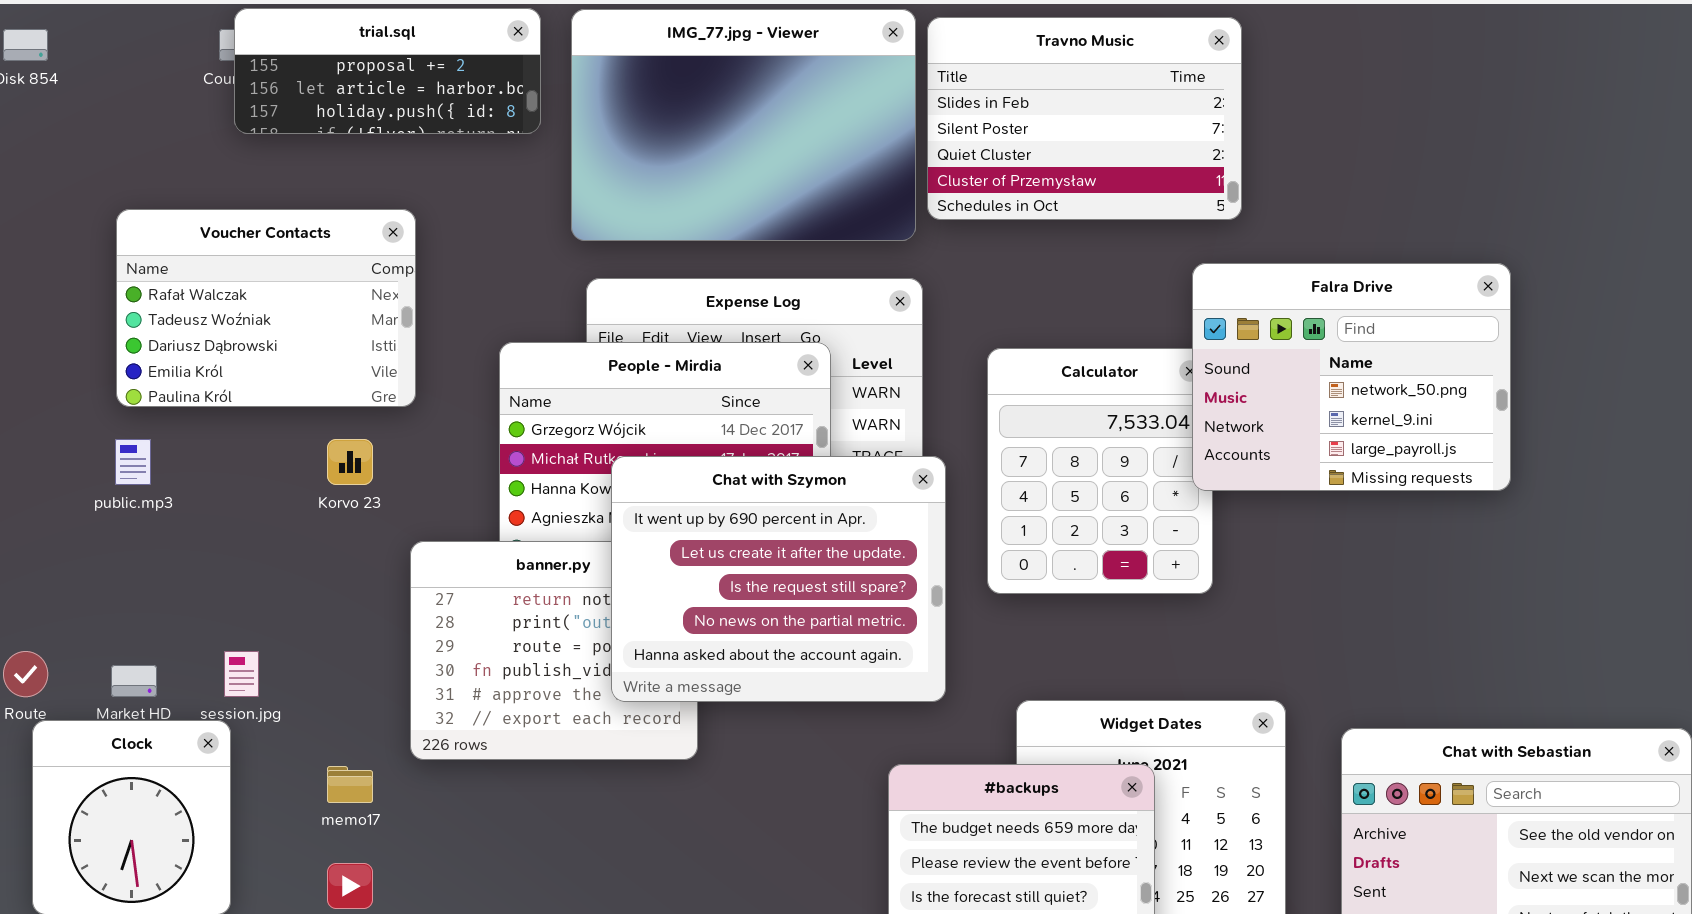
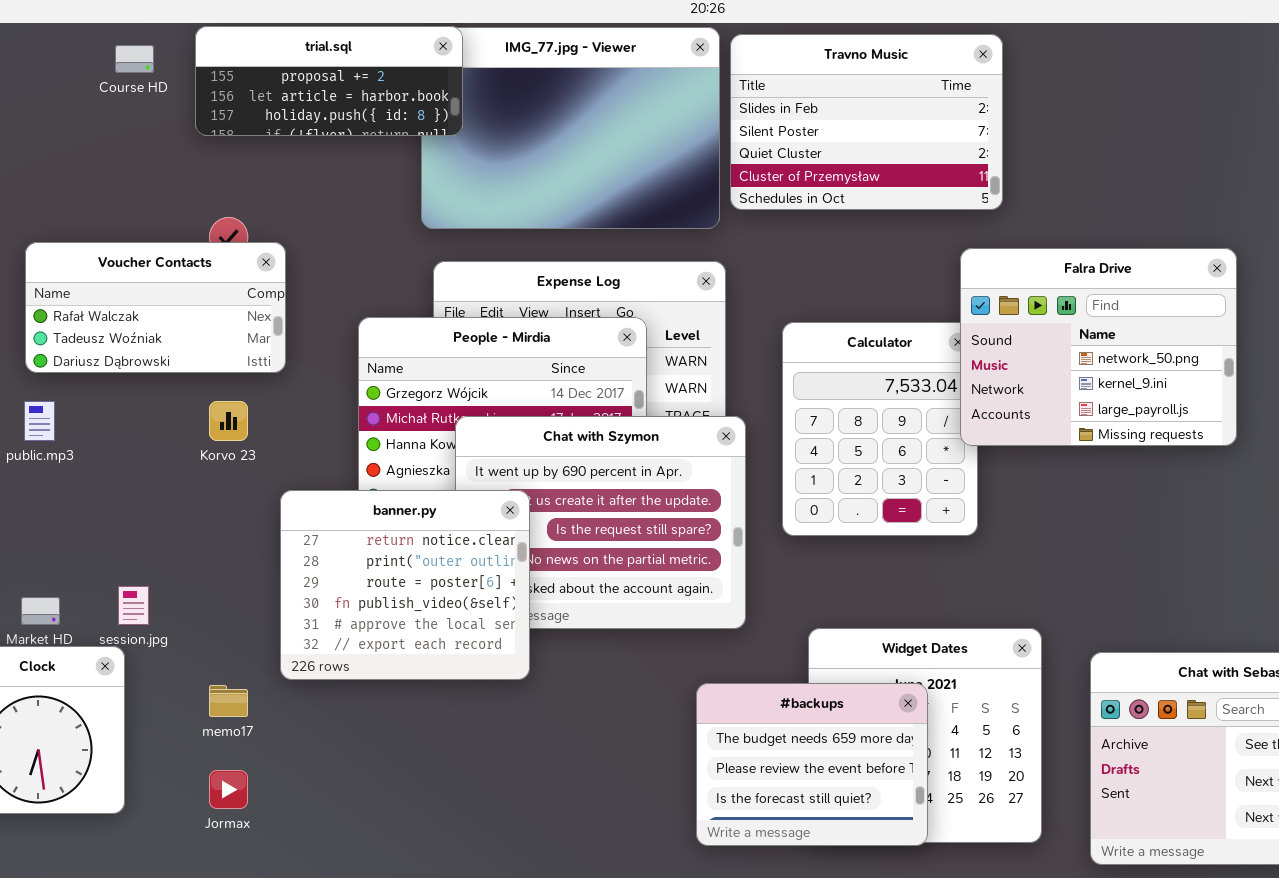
trial.sql: [234,8,541,134] -> [195,26,463,136], moved
Voucher Contacts: [116,209,416,407] -> [25,242,286,373], resized
banner.py: [410,541,698,760] -> [280,490,530,680], raised

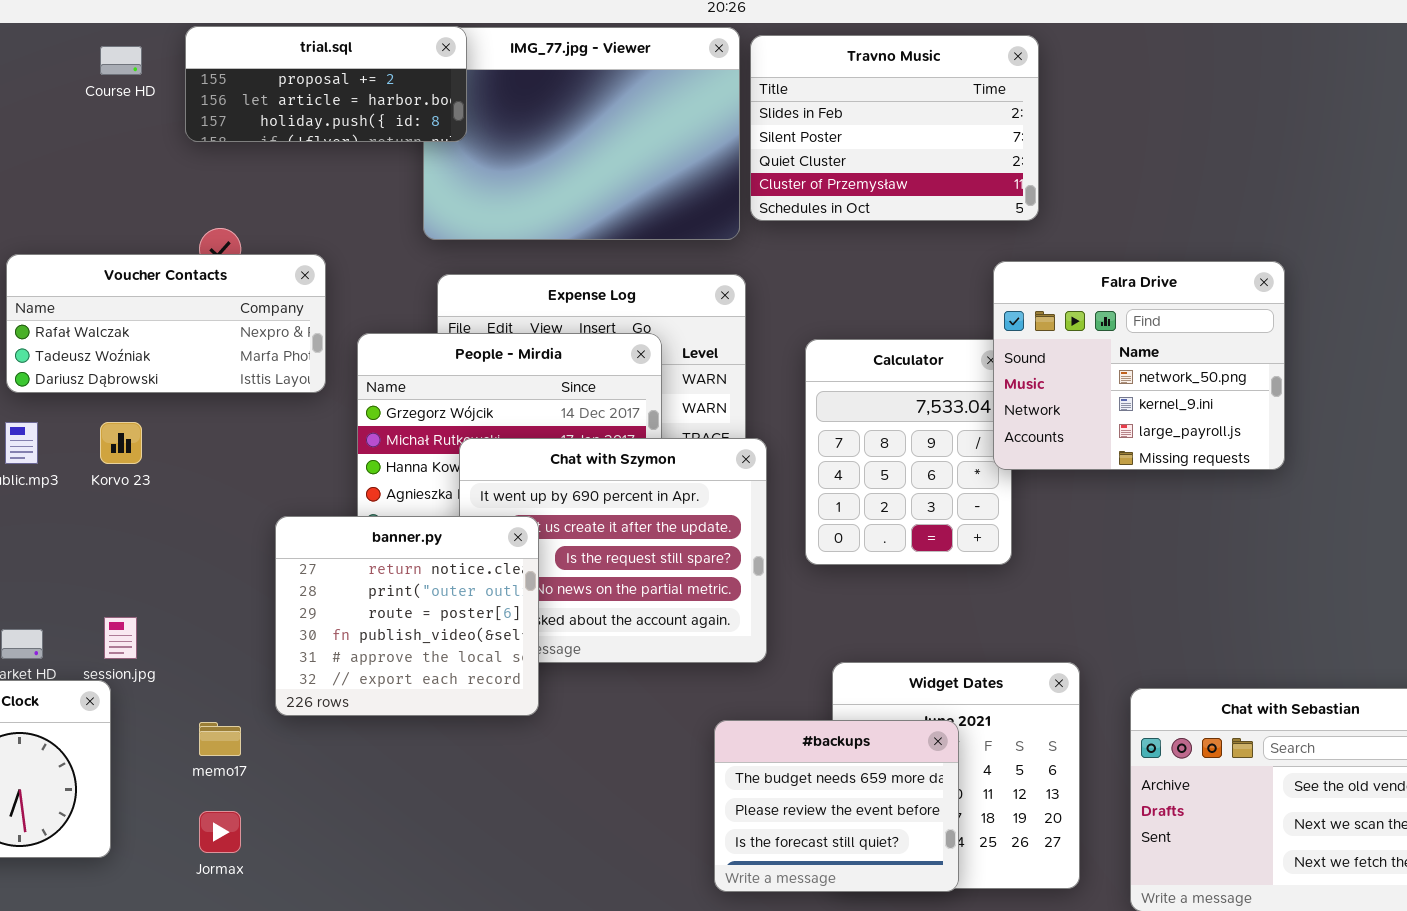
Voucher Contacts: [25,242,286,373] -> [6,254,326,393], resized
Korvo 23: [209,401,248,441] -> [100,422,142,464], moved

